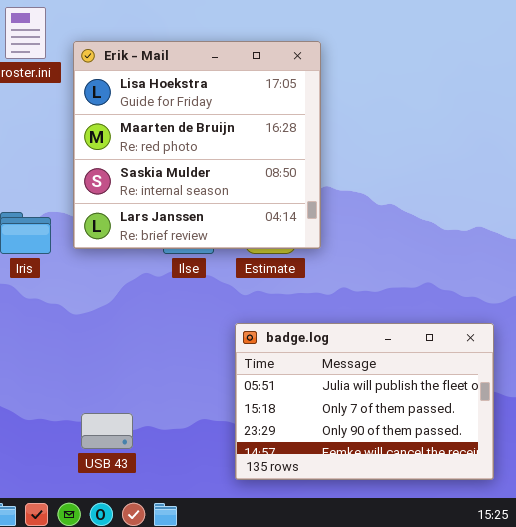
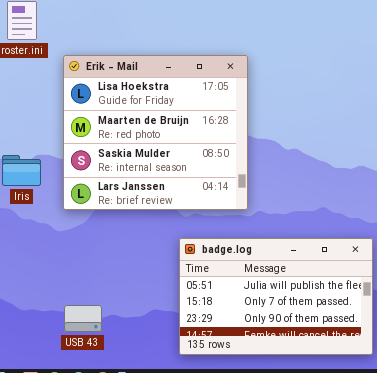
Erik - Mail: [73,41,321,249] -> [63,55,248,210], moved

